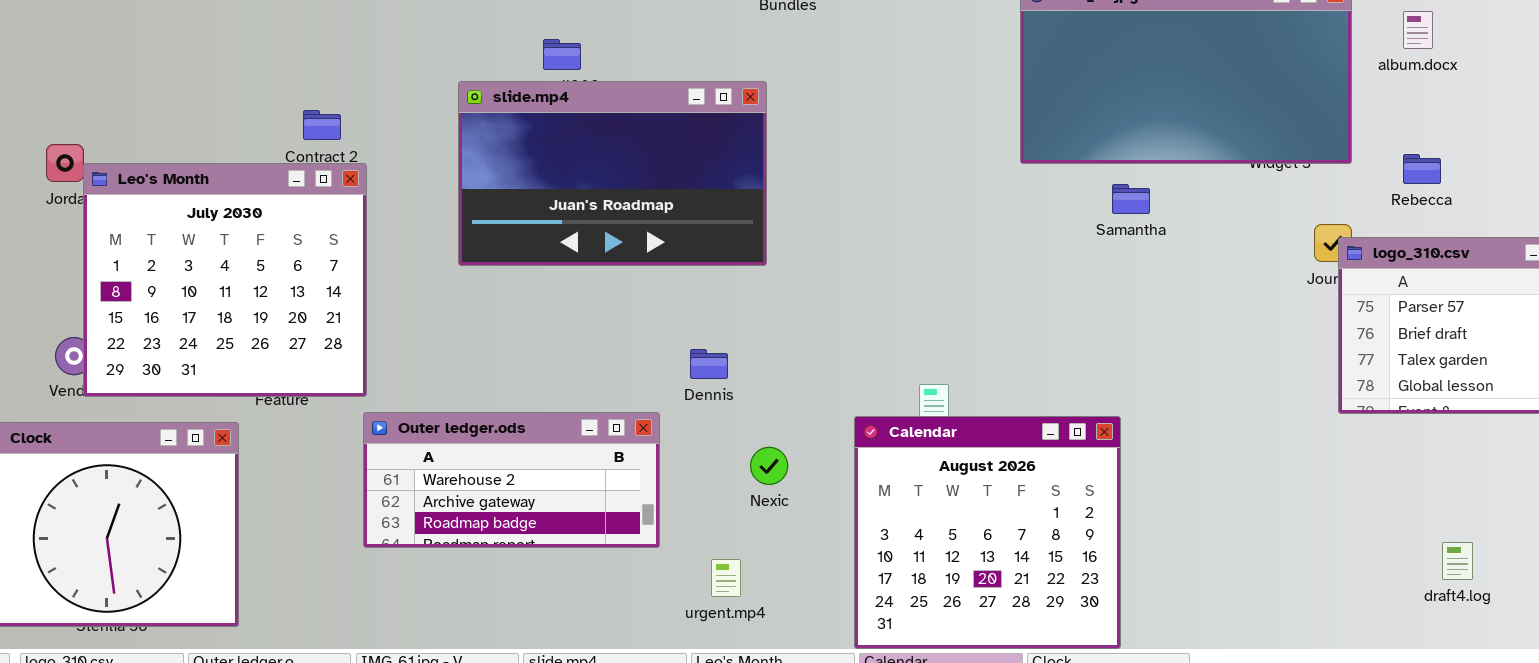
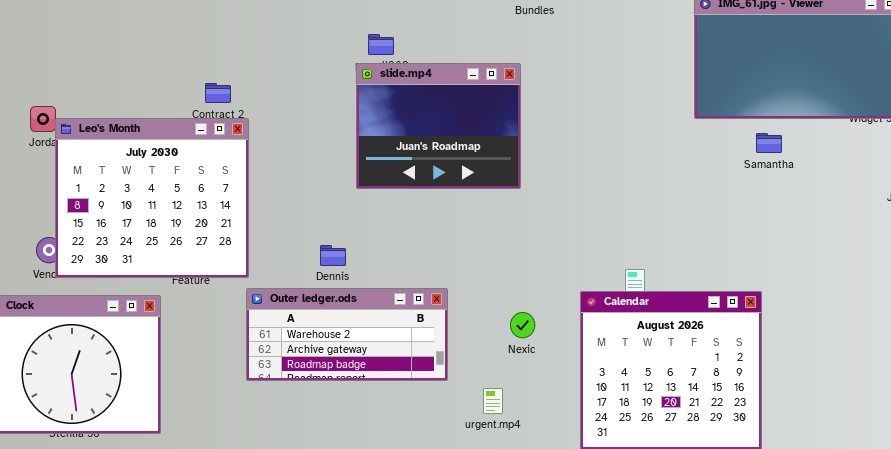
slide.mp4: [458,81,767,266] -> [356,63,521,189], resized
Dennis: [690,349,728,379] -> [320,245,346,266], moved

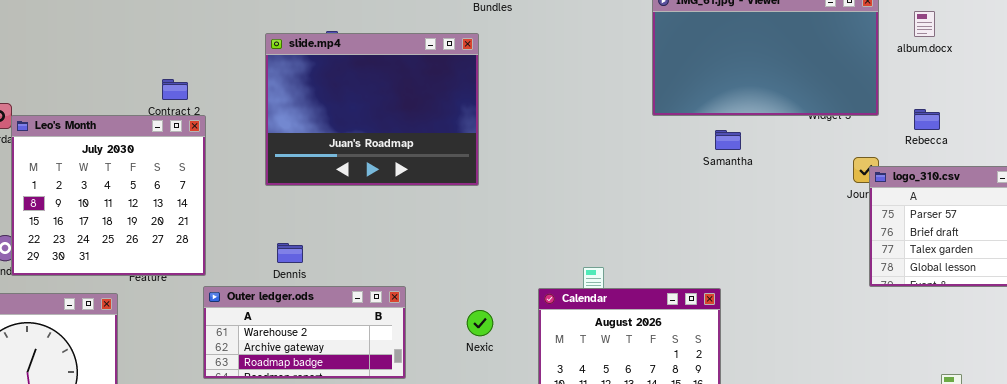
slide.mp4: [356,63,521,189] -> [265,33,479,186], resized

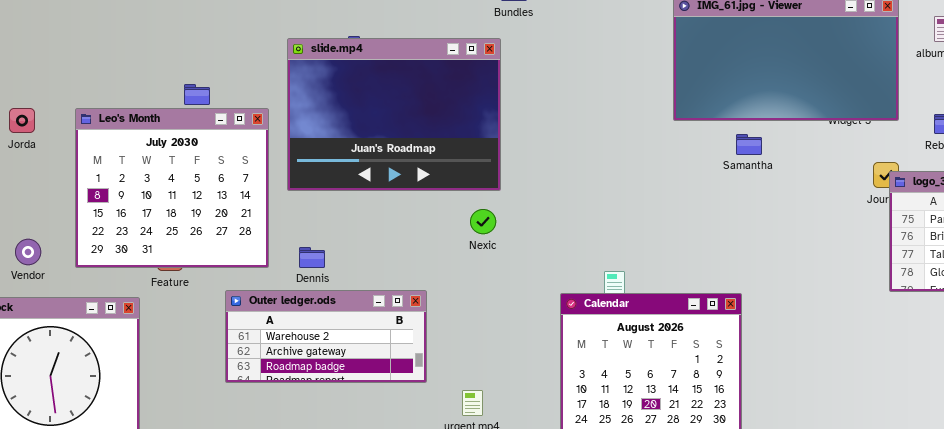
Leo's Month: [11,115,206,276] -> [75,108,269,268], moved
Nexic: [467,310,493,336] -> [470,209,496,234], moved

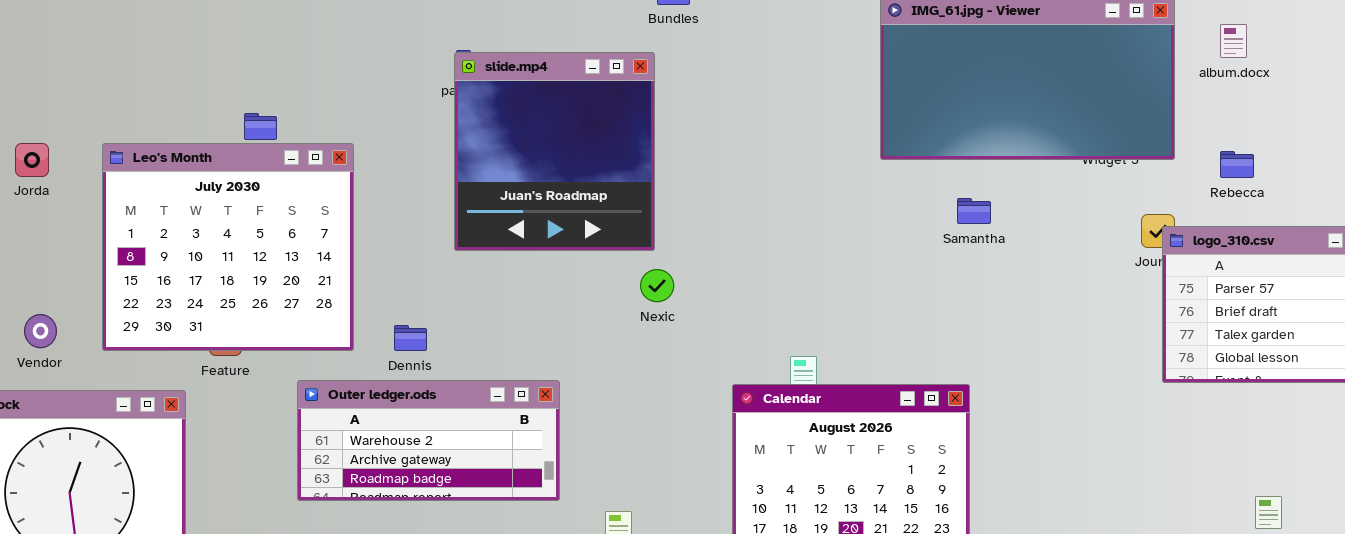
slide.mp4: [287,38,501,191] -> [454,52,655,251], resized
Samantha: [736,134,762,155] -> [957,198,991,224], moved
Nexic: [470,209,496,234] -> [640,269,674,302], moved

